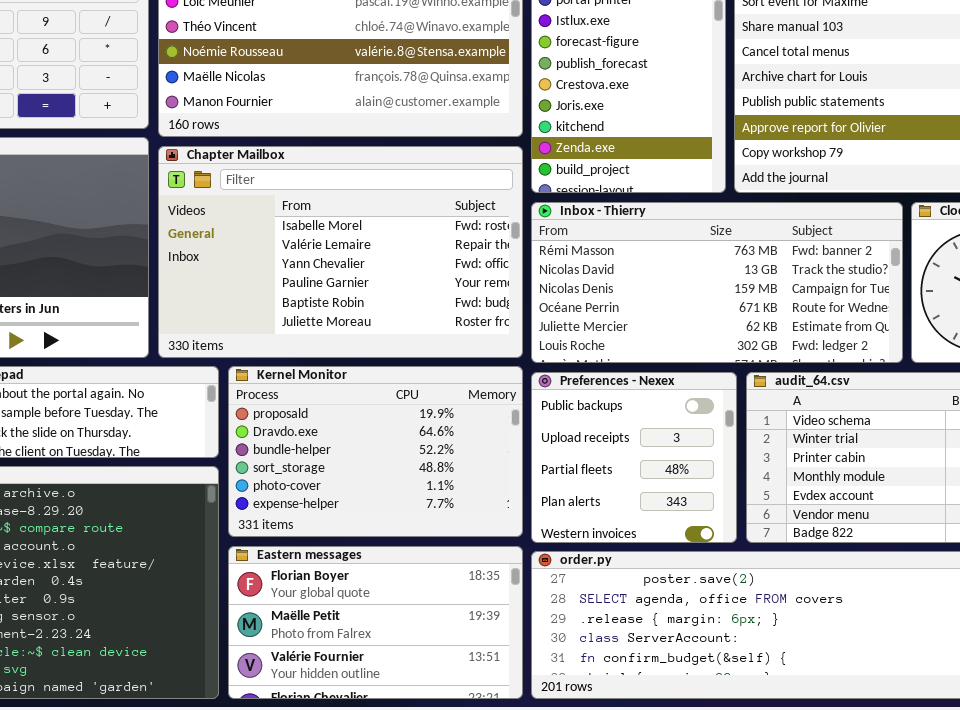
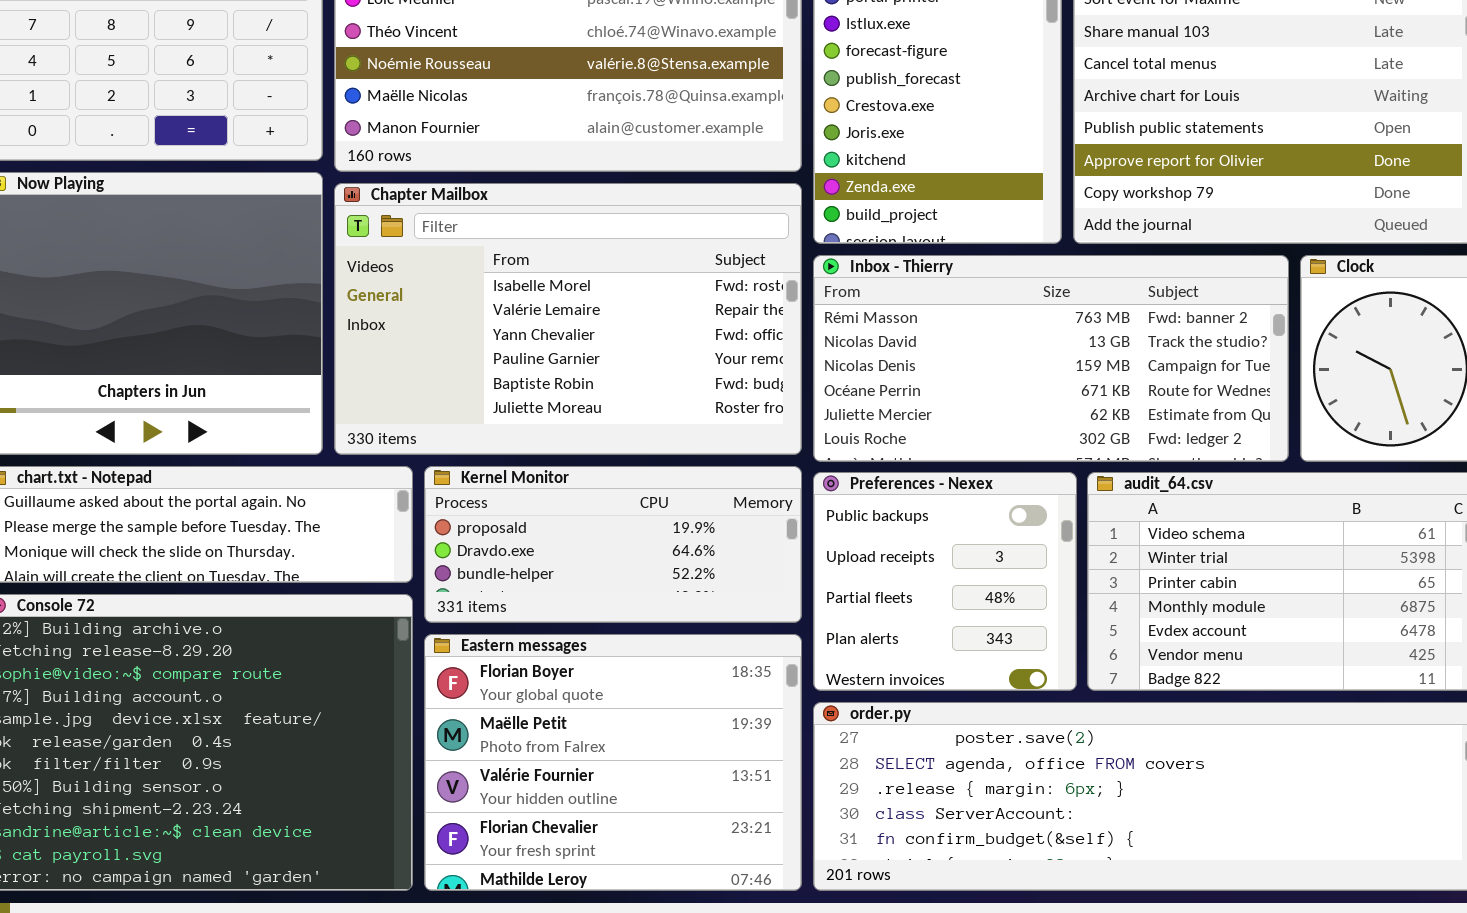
Kernel Monitor: [228,366,523,537] -> [424,466,802,623], resized
Eastern messages: [228,546,523,699] -> [424,634,802,891], resized

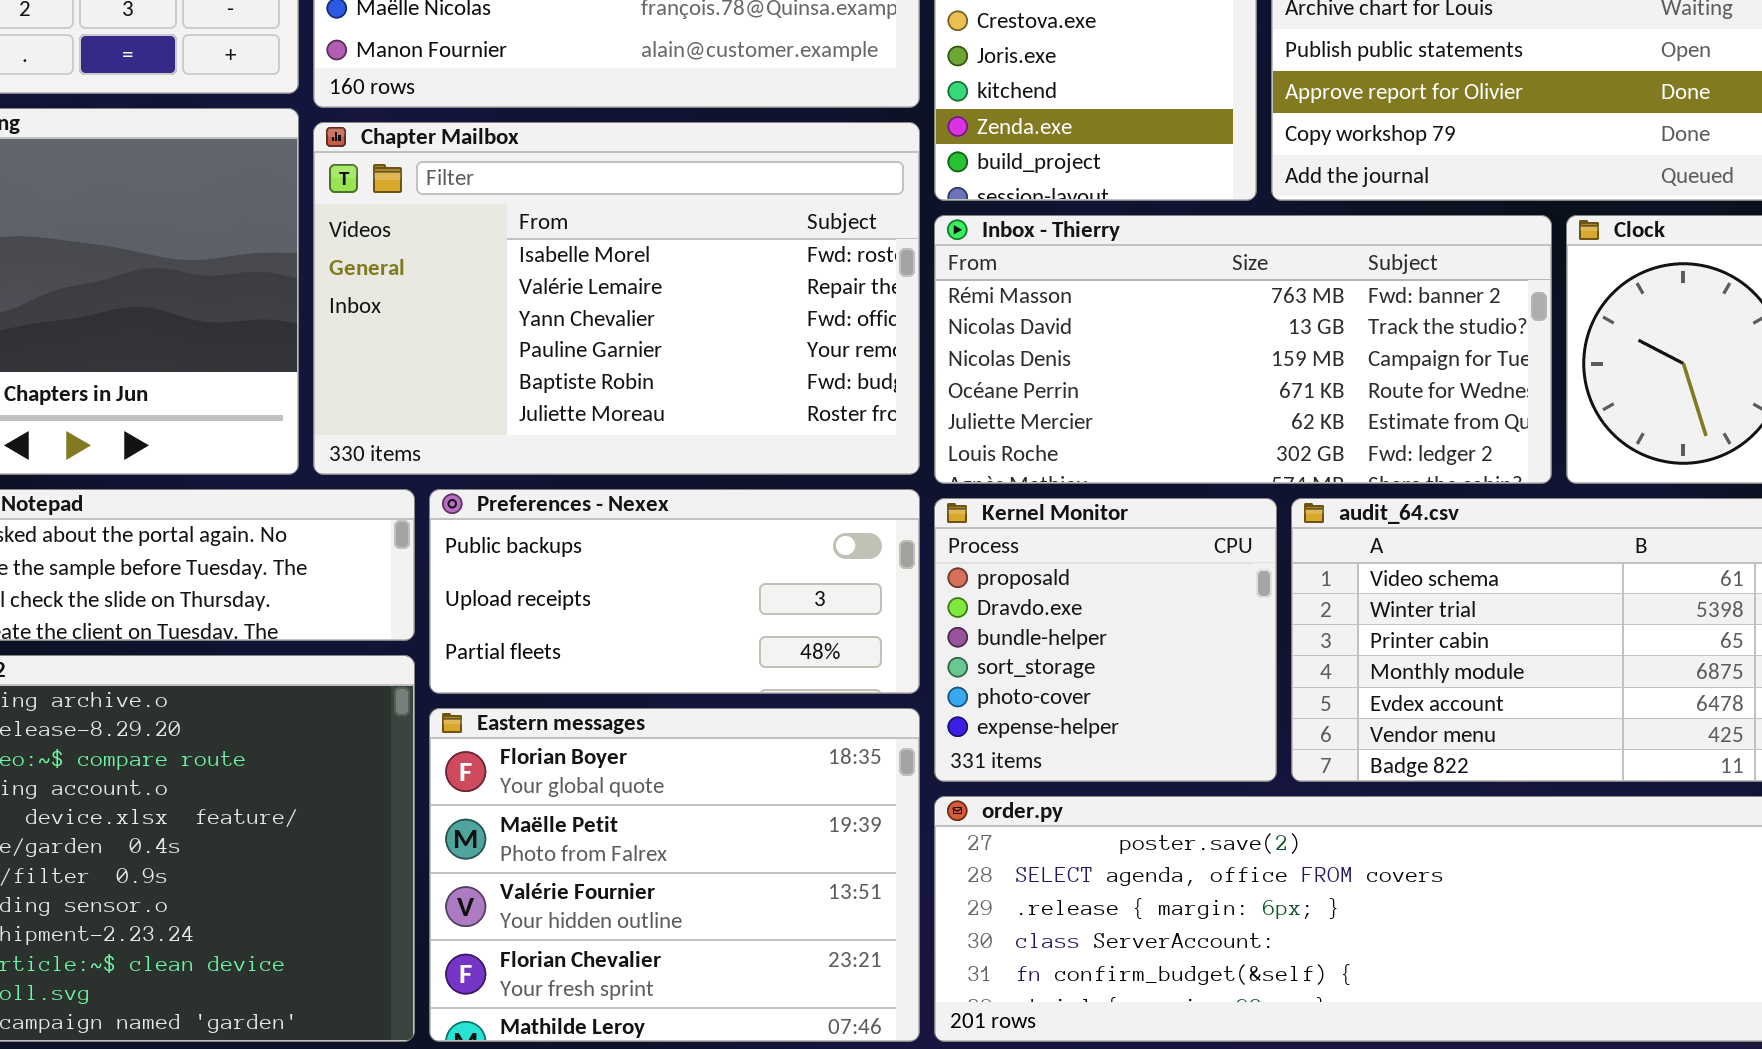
Kernel Monitor: [424,466,802,623] -> [934,498,1277,782], moved, resized
Preferences - Nexex: [813,472,1077,691] -> [429,489,920,694], moved, resized

